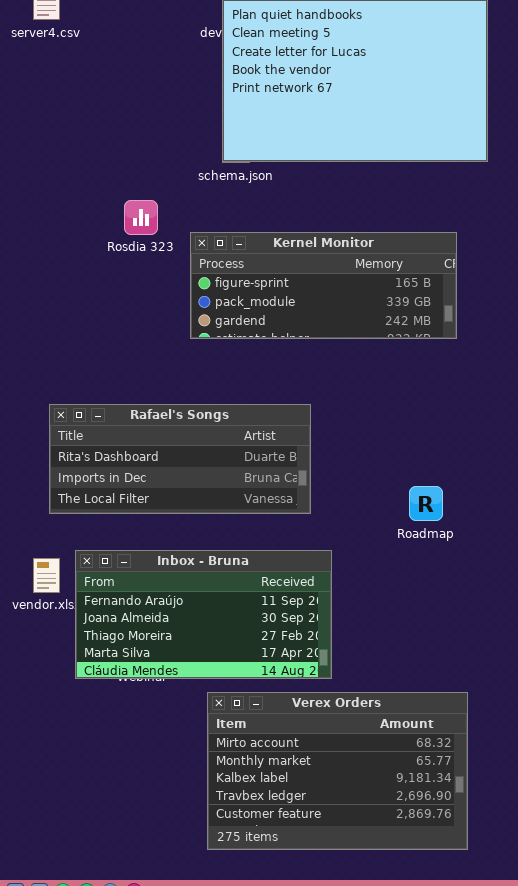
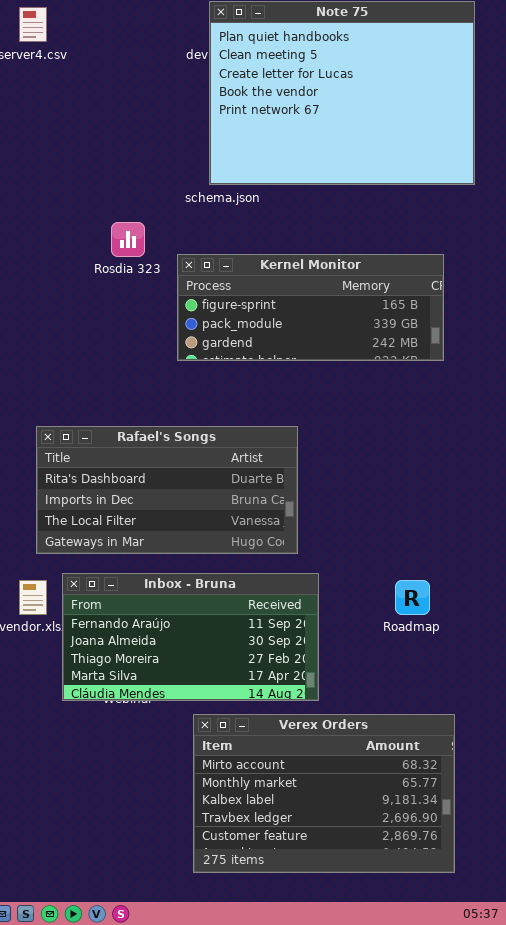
Rafael's Songs: [49,404,311,514] -> [36,426,298,554], resized
Roadmap: [409,486,443,521] -> [395,580,430,615], moved

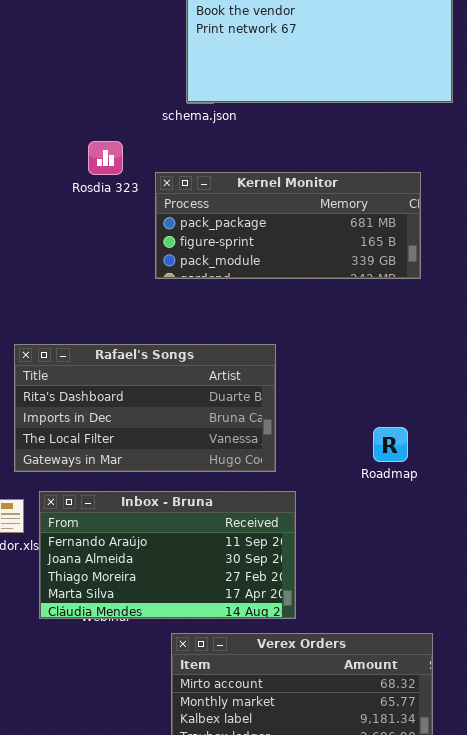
Kernel Monitor: [177,254,444,361] -> [155,172,421,279], scrolled up 1 row
Roadmap: [395,580,430,615] -> [373,427,408,462], moved

